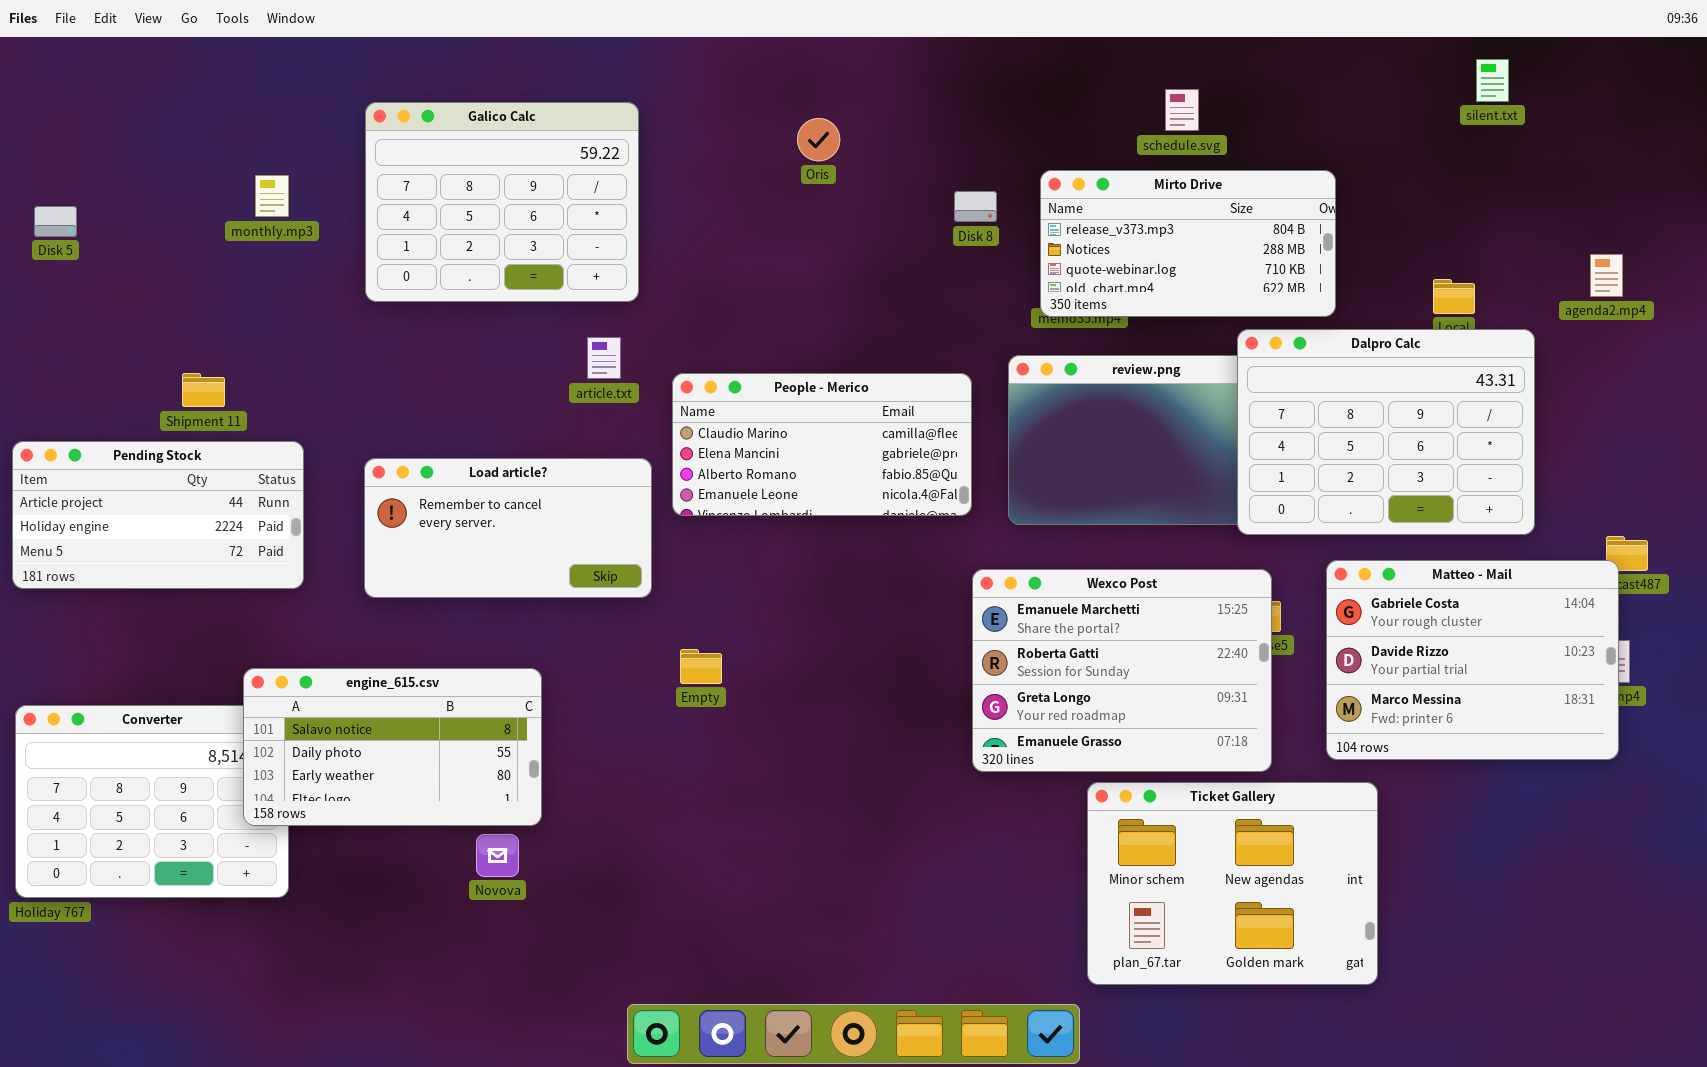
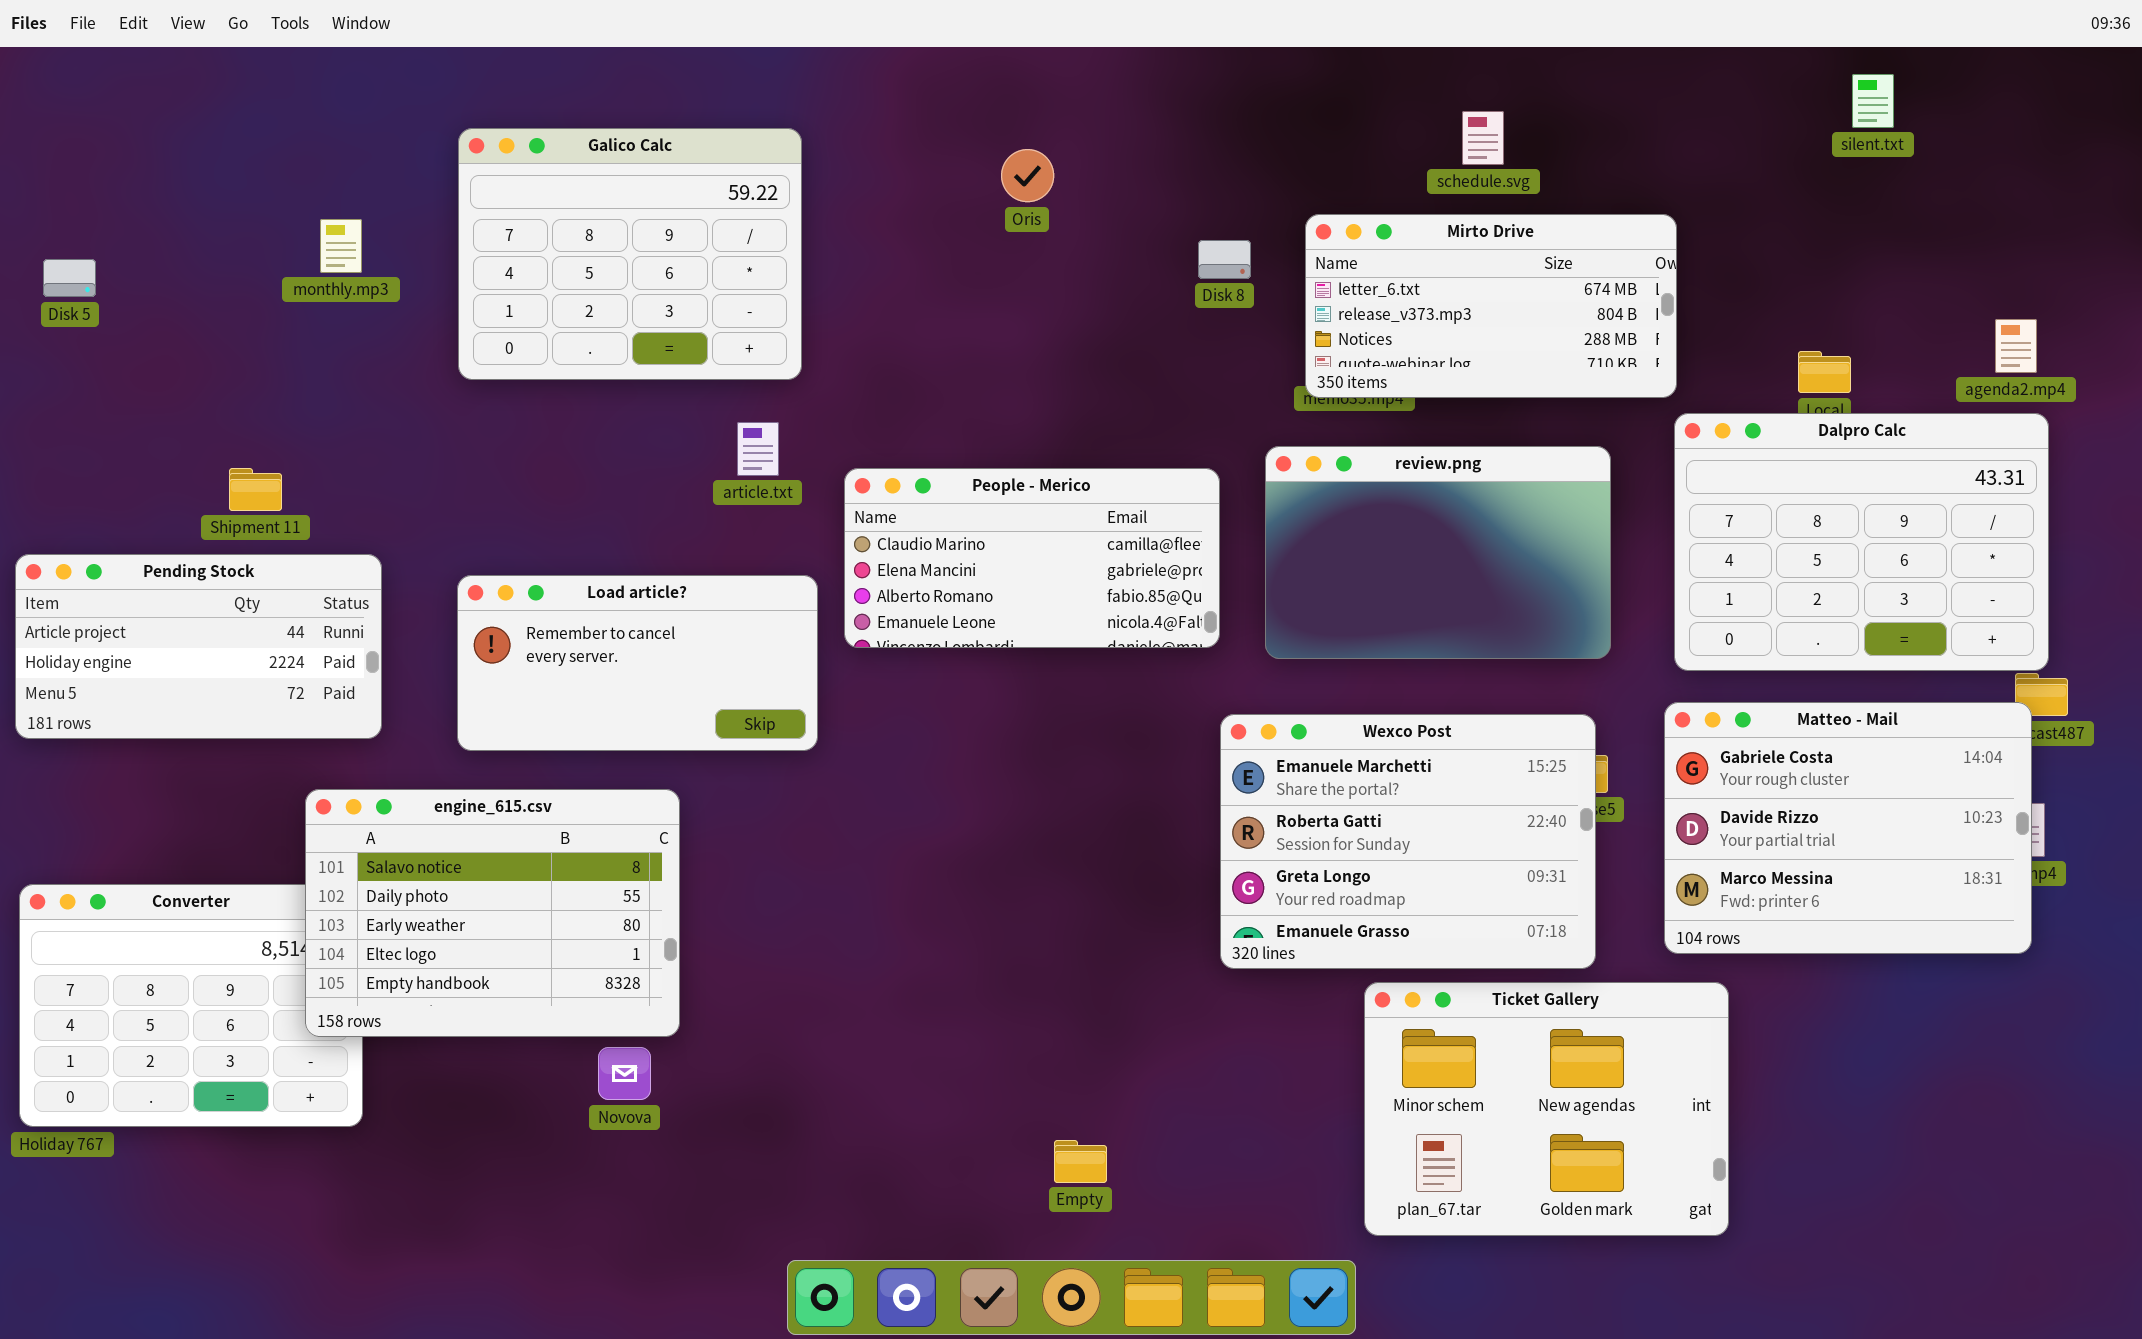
Mirto Drive: [1040,170,1336,317] -> [1305,214,1677,398], scrolled up 1 row
Dalpro Calc: [1237,329,1535,535] -> [1674,413,2049,671], moved
Empty: [680,649,722,684] -> [1054,1140,1107,1183], moved
engine_615.csv: [243,668,542,826] -> [305,789,680,1037], resized

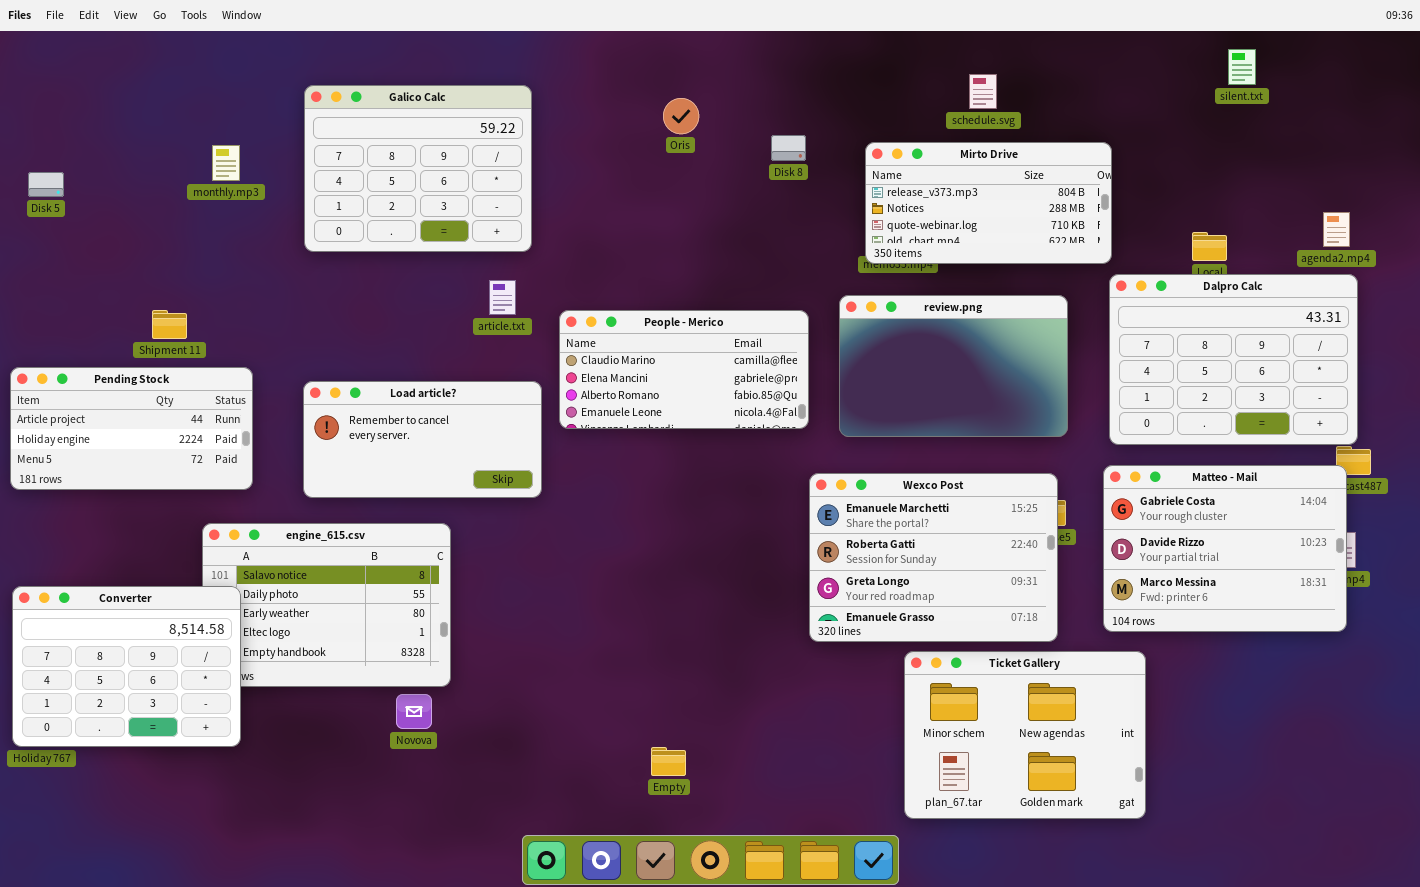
Mirto Drive: [1305,214,1677,398] -> [865,142,1112,264], scrolled down 1 row
Disk 8: [1198,240,1251,279] -> [771,135,806,161], moved
Converter: [19,884,363,1127] -> [12,586,241,747], raised
Empty: [1054,1140,1107,1183] -> [651,747,686,776], moved

